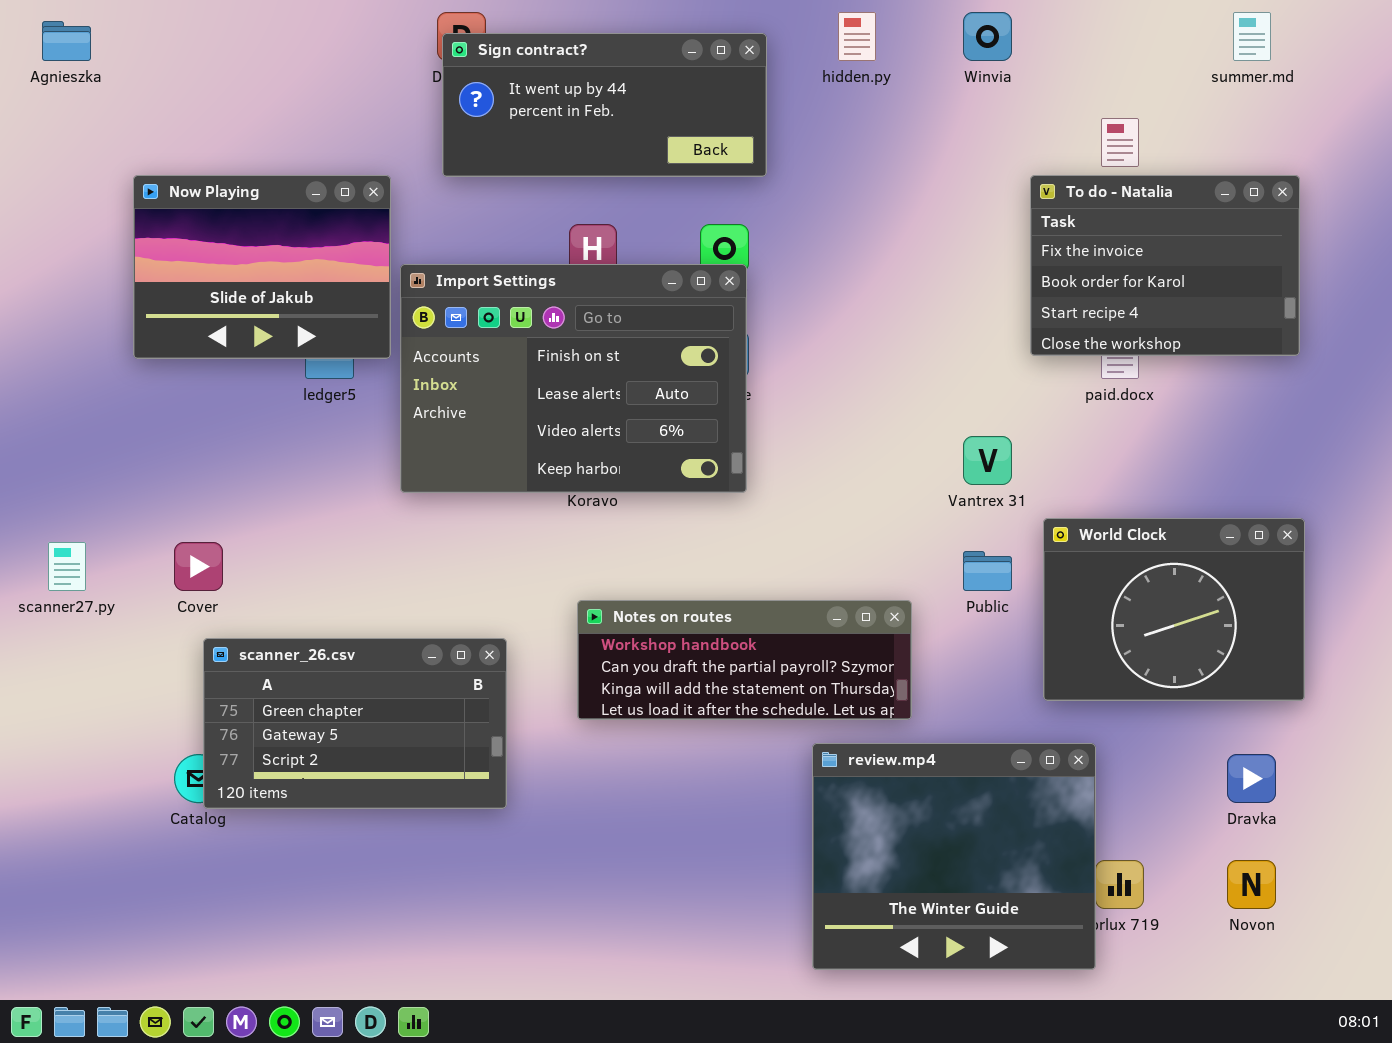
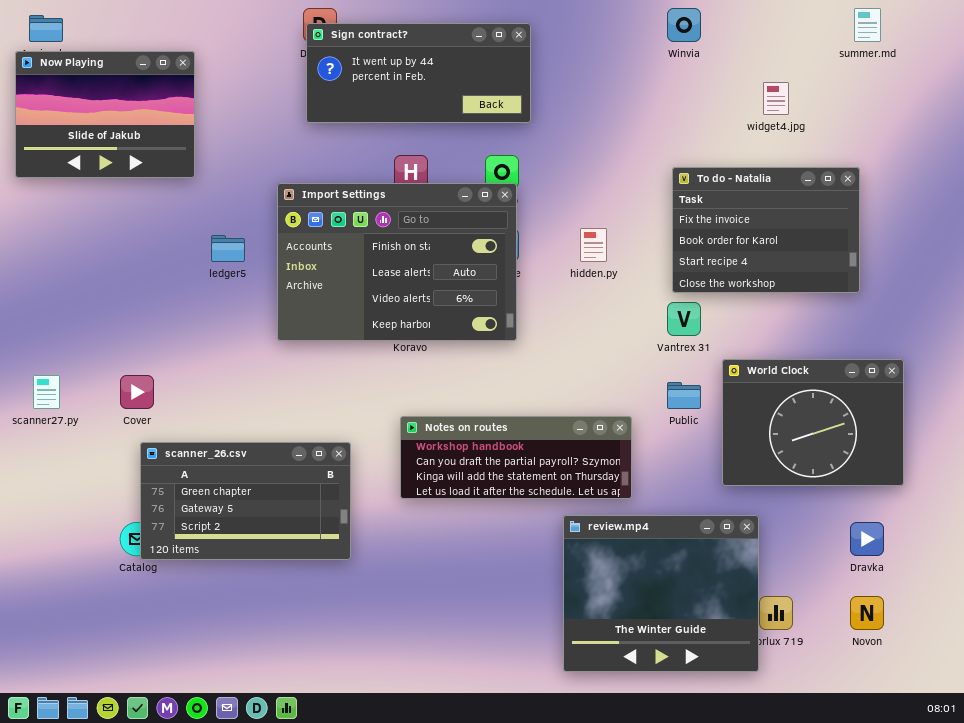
hidden.py: [838,12,876,61] -> [580,228,607,262], moved
Now Playing: [133,175,391,359] -> [15,51,195,178], moved
To do - Natalia: [1030,175,1300,356] -> [672,167,860,293], moved

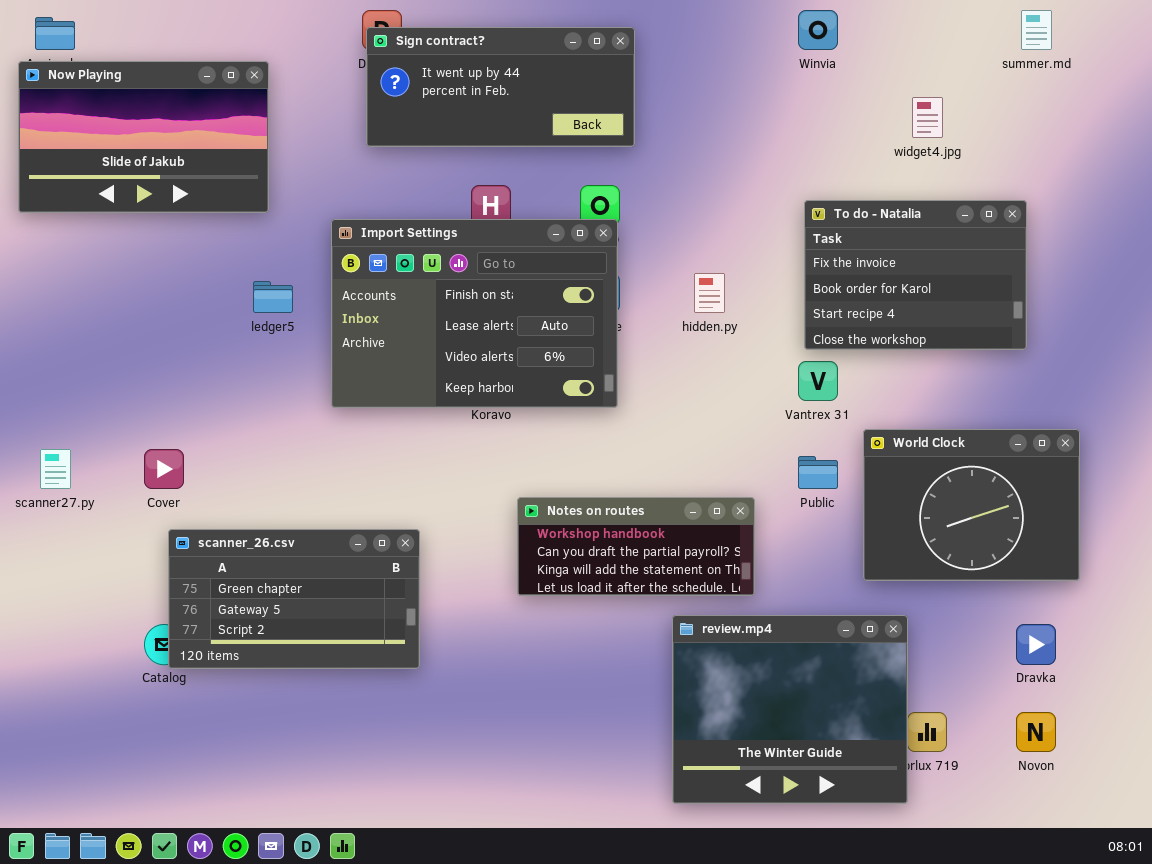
Now Playing: [15,51,195,178] -> [18,61,269,213], resized
Notes on routes: [400,416,632,499] -> [517,497,755,596], resized

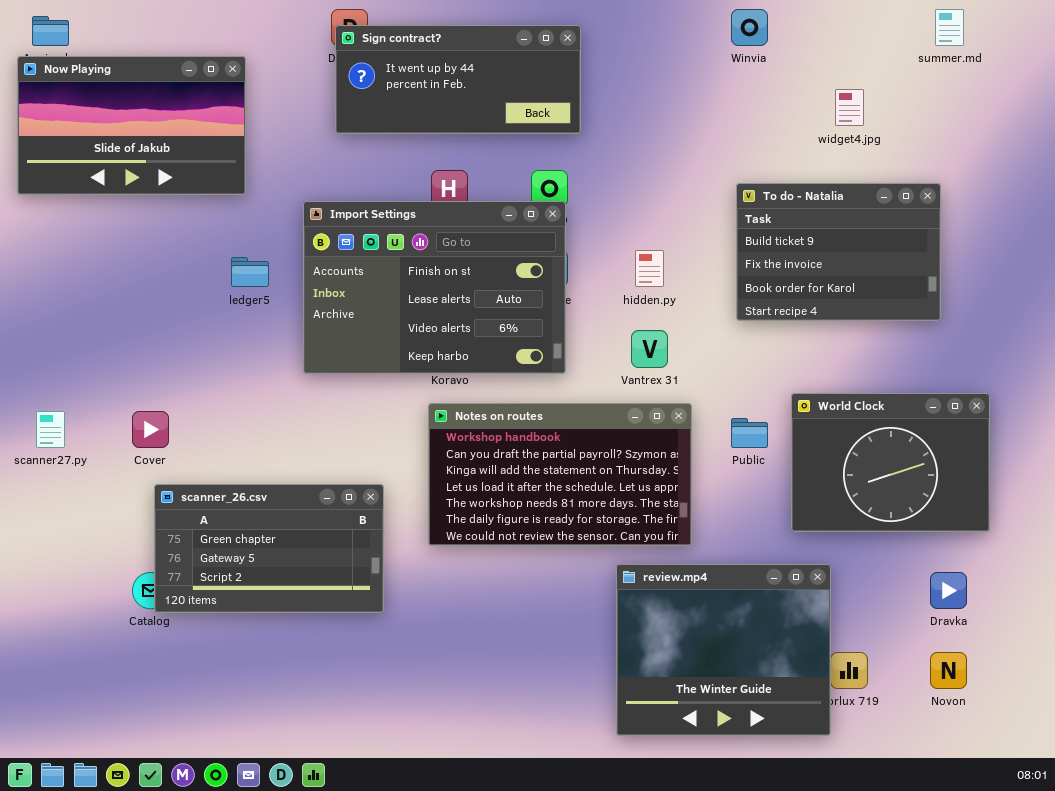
To do - Natalia: [804,200,1027,350] -> [736,183,941,321], scrolled up 1 row
Vantrex 31: [798,361,838,401] -> [631,330,668,368], moved
Notes on routes: [517,497,755,596] -> [428,403,692,546], resized

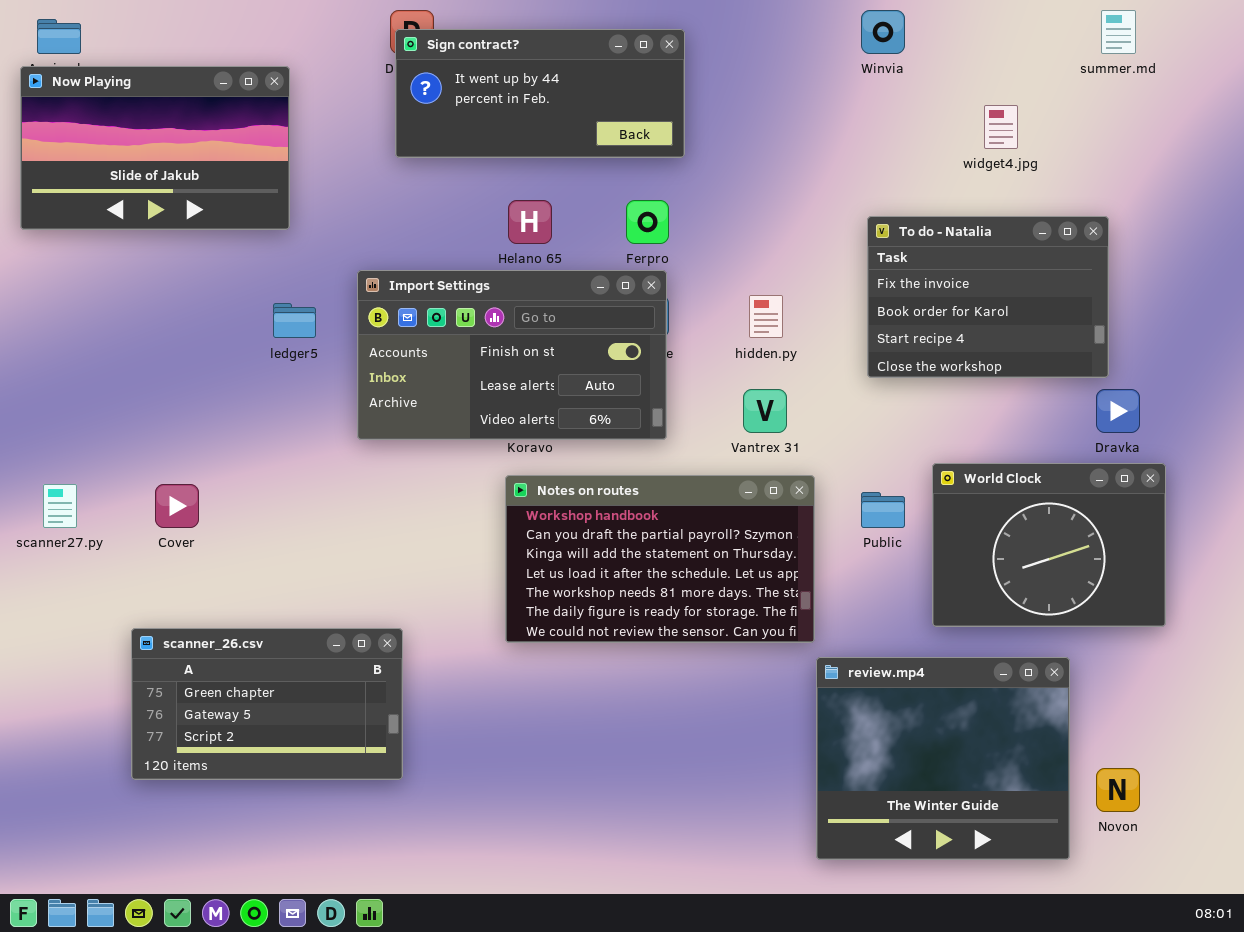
To do - Natalia: [736,183,941,321] -> [867,216,1109,378], scrolled down 1 row
Import Settings: [303,201,566,374] -> [357,270,667,440], resized
scanner_26.csv: [154,484,384,613] -> [131,628,403,780], moved
review.mp4: [616,564,831,736] -> [816,657,1070,860], moved
Dravka: [930,572,967,609] -> [1096,389,1140,433], moved

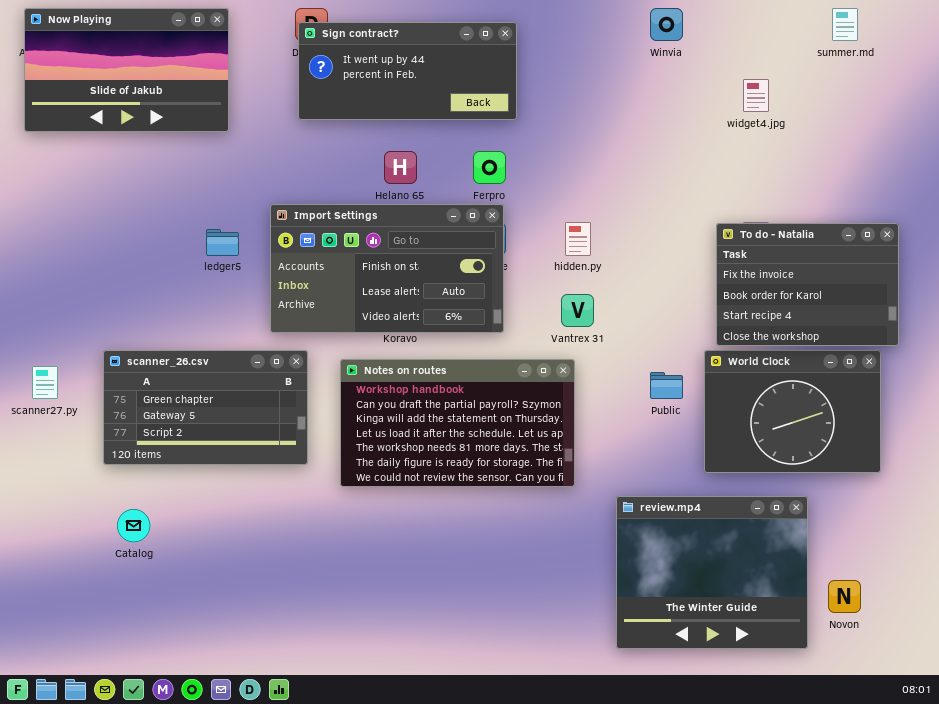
Now Playing: [20,66,290,230] -> [24,8,229,132], moved
To do - Natalia: [867,216,1109,378] -> [716,223,899,346], moved
Notes on routes: [505,475,815,643] -> [340,359,575,487], moved
scanner_26.csv: [131,628,403,780] -> [103,350,308,465], moved

